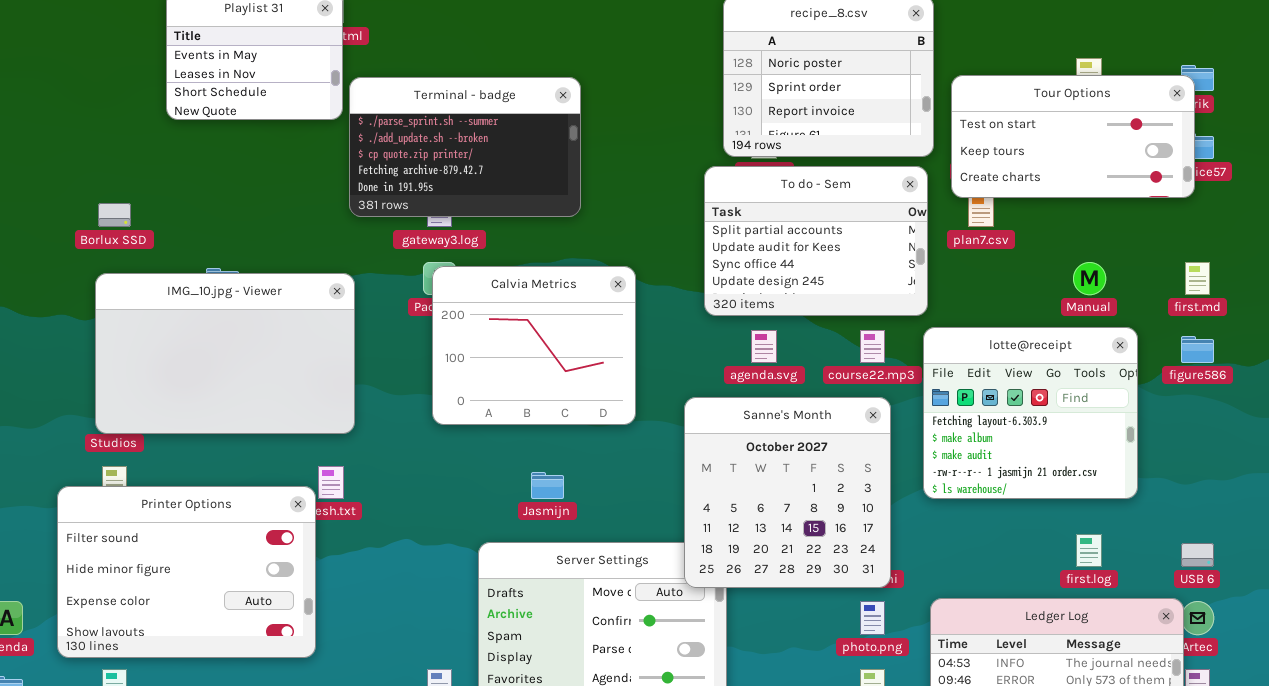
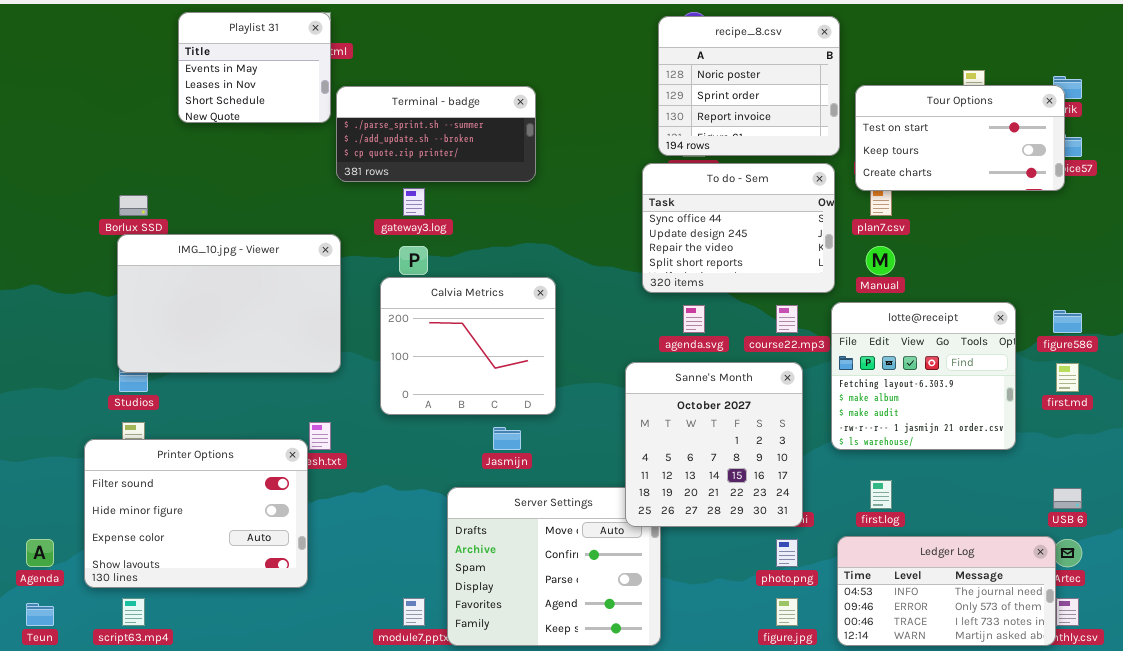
Terminal - badge: [349,77,581,217] -> [336,86,536,182], resized
To do - Sem: [704,166,928,316] -> [642,163,835,293], scrolled down 2 rows
Manual: [1073,262,1106,295] -> [866,246,895,275], moved
first.md: [1185,262,1210,295] -> [1056,363,1079,392], moved
Calvia Metrics: [432,266,636,425] -> [380,277,556,415], moved
IMG_10.jpg - Viewer: [95,273,355,434] -> [117,234,341,373], moved
first.log: [1076,534,1102,567] -> [870,480,892,509], moved

